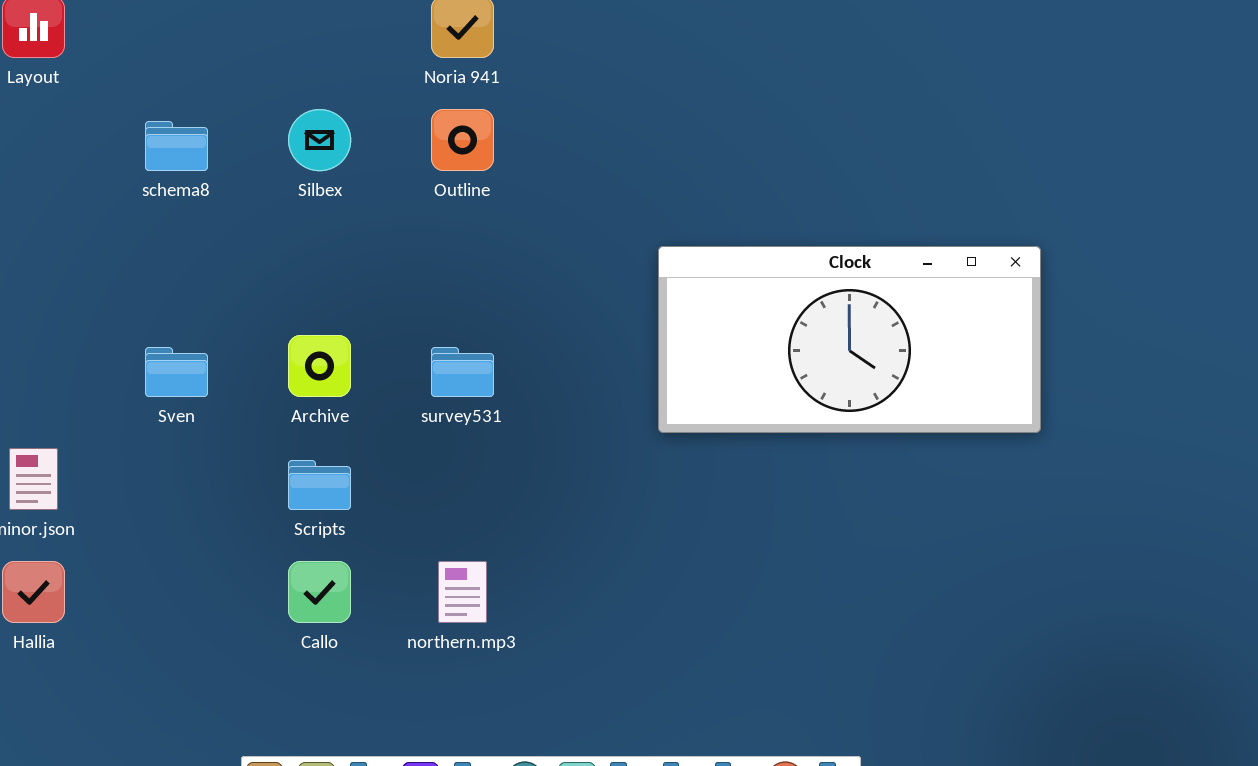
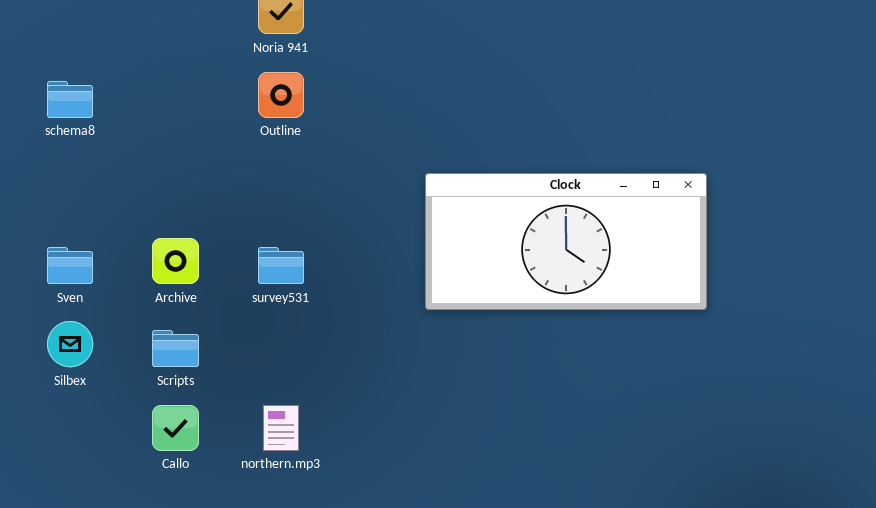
Silbex: [288,109,351,171] -> [47,321,93,367], moved

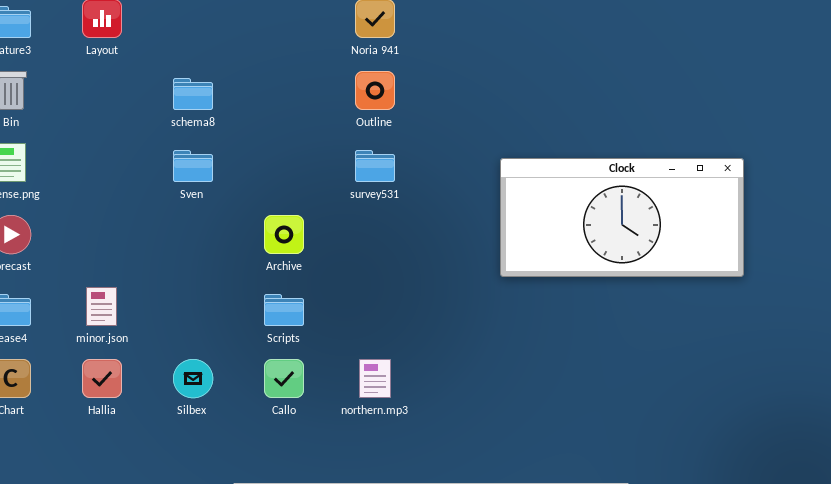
Sven: [47,247,93,284] -> [173,150,213,182], moved
survey531: [258,247,304,284] -> [355,150,395,182], moved
Silbex: [47,321,93,367] -> [173,359,213,398], moved

